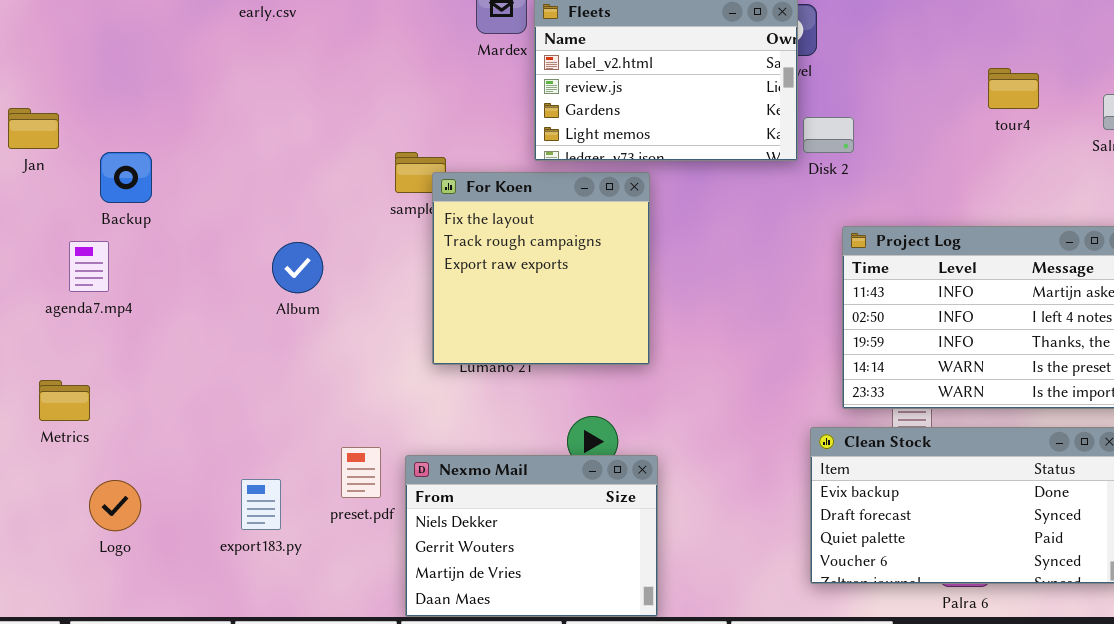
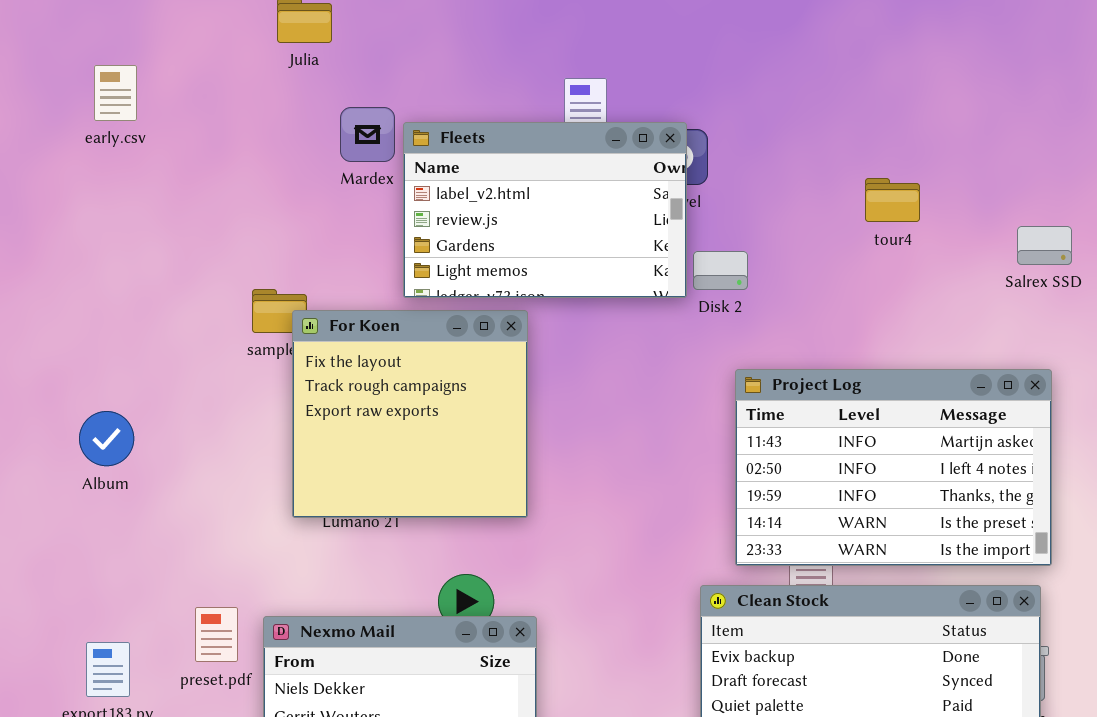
tour4: [988,68,1039,109] -> [865,178,920,222], moved
Album: [272,242,323,293] -> [79,411,134,466], moved

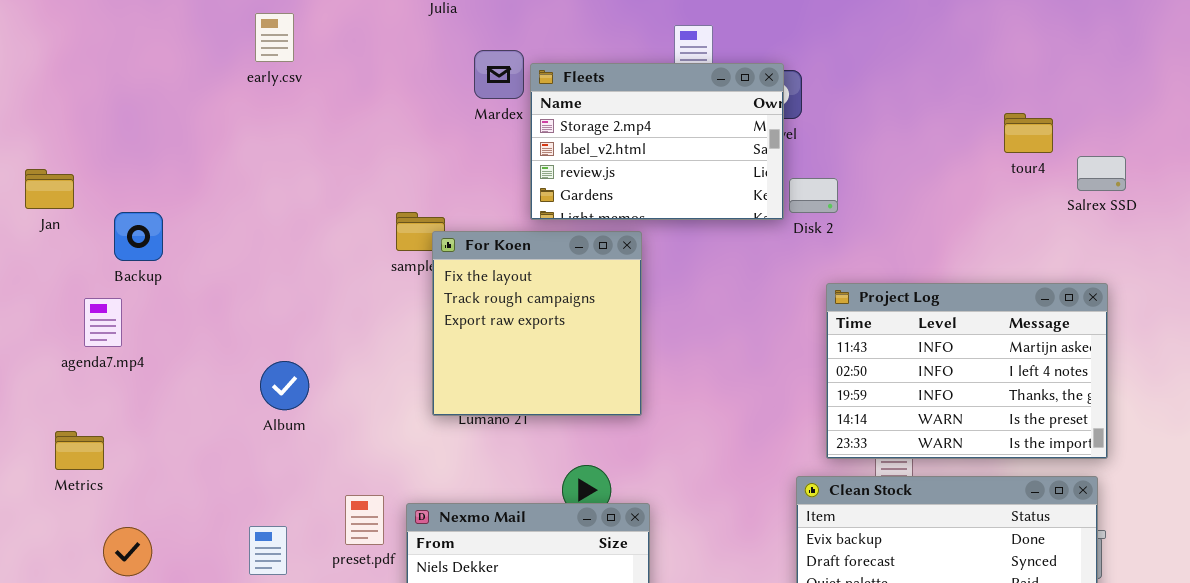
Fleets: [403,122,687,298] -> [530,63,784,220], scrolled up 1 row
tour4: [865,178,920,222] -> [1004,113,1053,153], moved
Album: [79,411,134,466] -> [260,361,309,410], moved

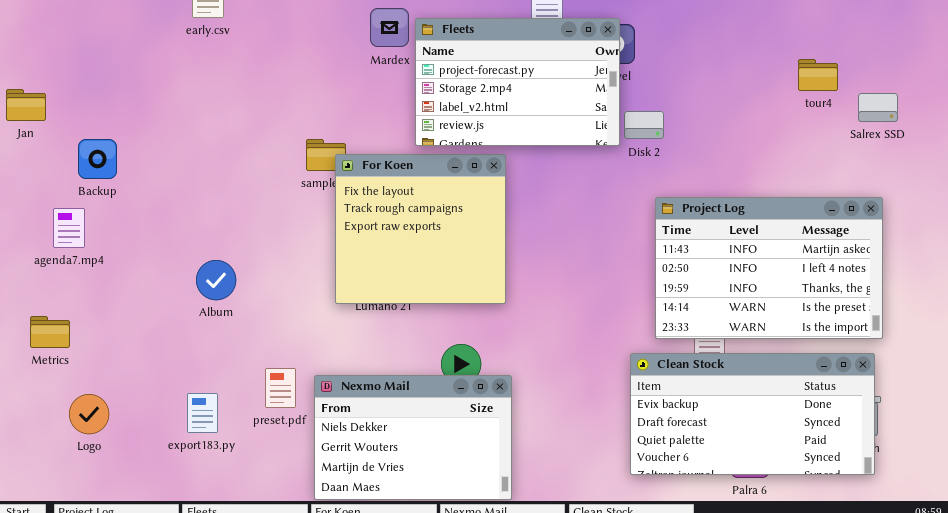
Fleets: [530,63,784,220] -> [415,18,620,146], scrolled up 1 row
Jan: [25,169,74,209] -> [6,89,46,121], moved

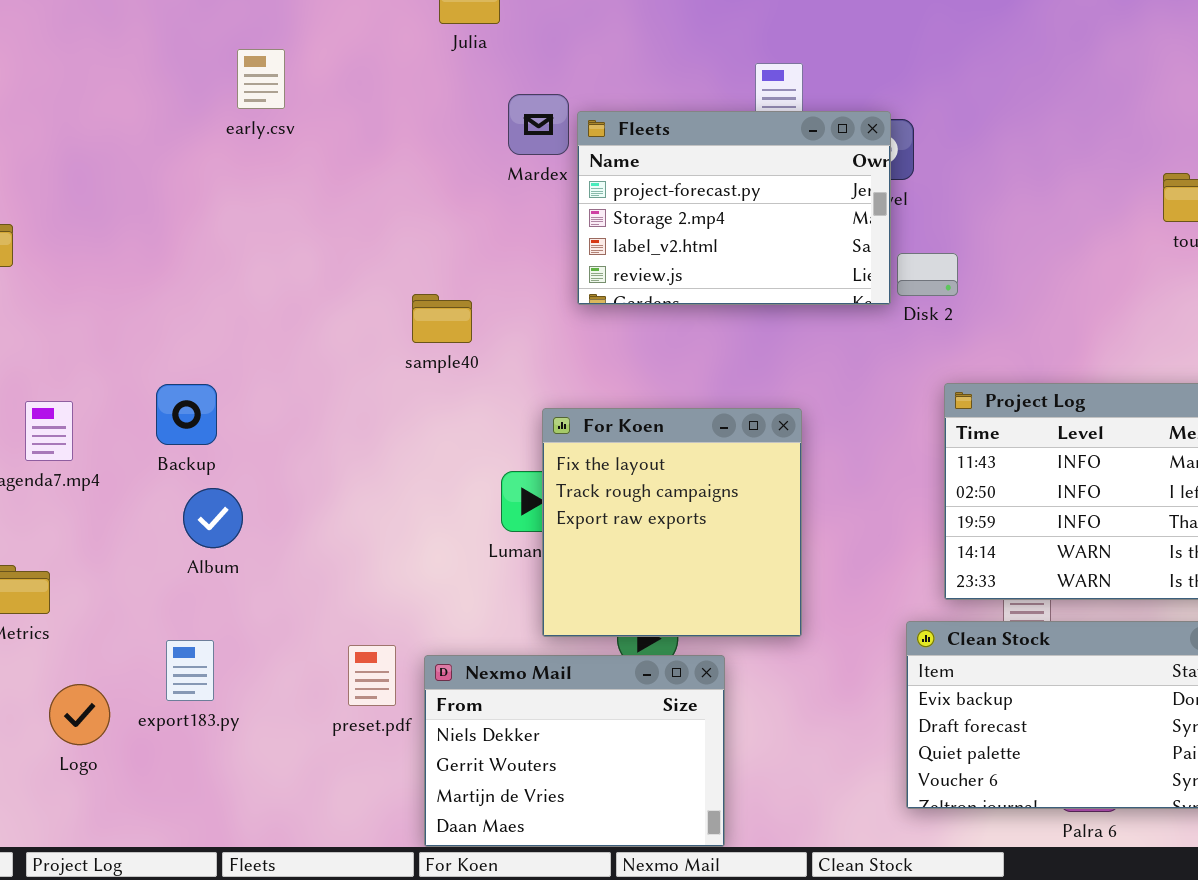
Backup: [78,139,117,179] -> [156,384,217,445], moved
For Koen: [335,154,506,304] -> [542,408,802,637], moved
Album: [196,260,236,300] -> [183,488,243,548], moved
export183.py: [187,393,218,433] -> [166,640,214,701], moved

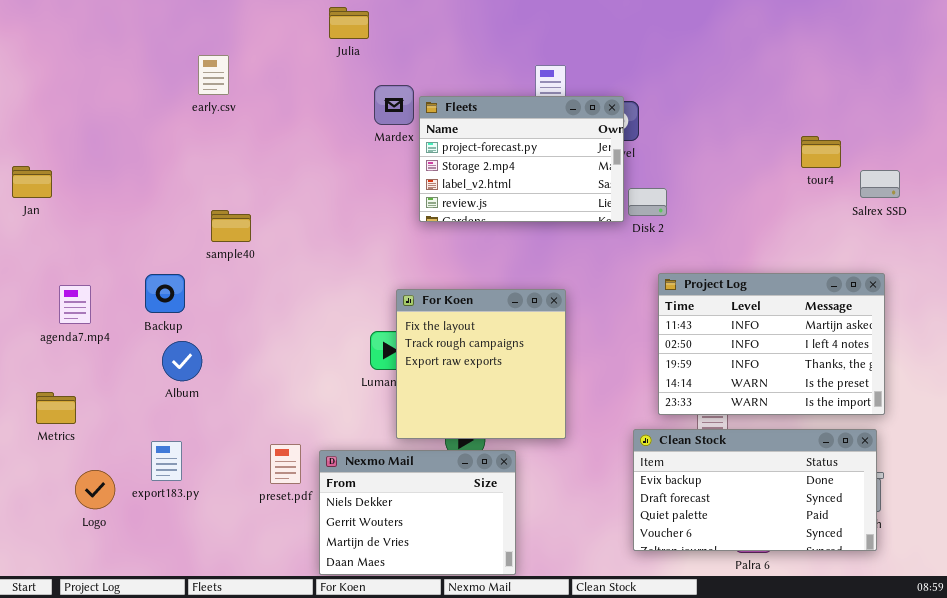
sample40: [412,294,472,343] -> [211,210,251,242], moved

